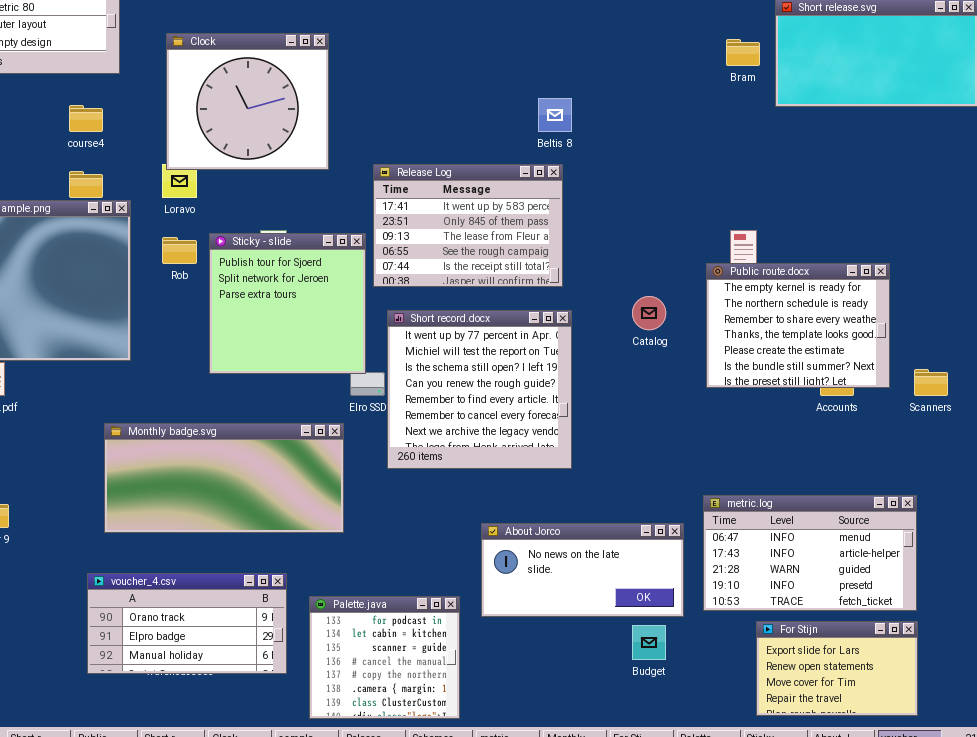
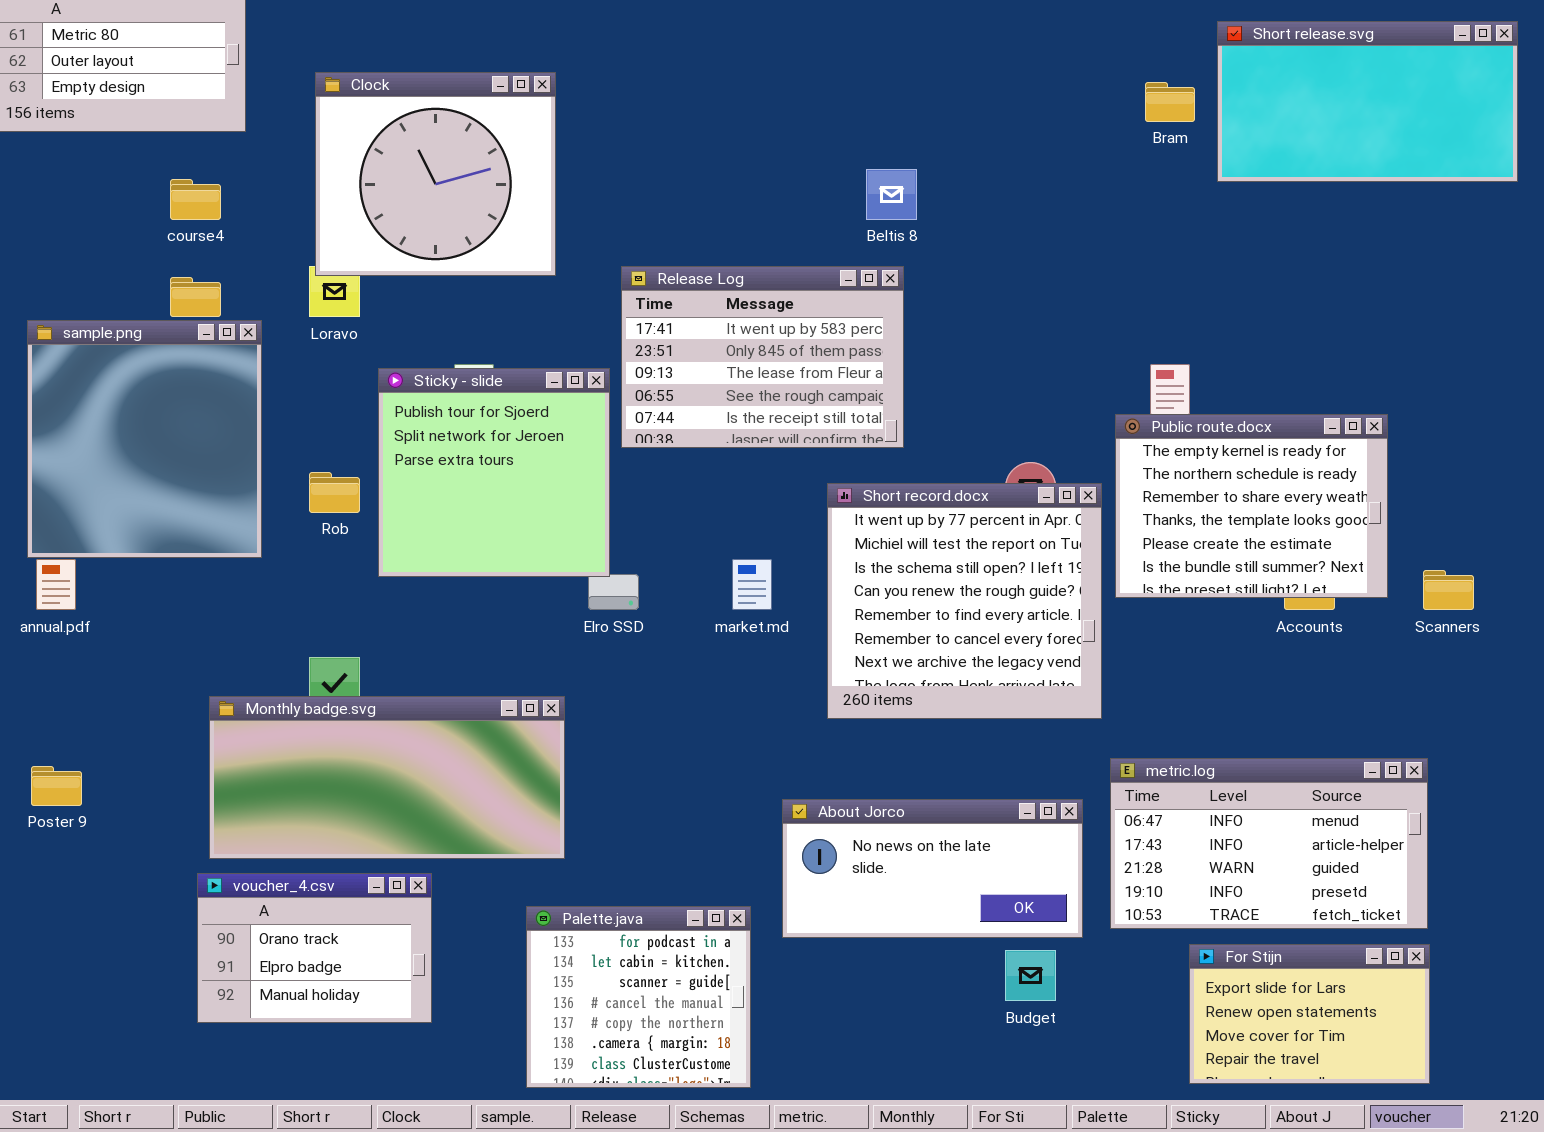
Rob: [162,237,197,264] -> [309,472,360,513], moved
Short record.docx: [387,310,572,469] -> [827,483,1102,719], moved
Monthly badge.svg: [104,423,344,533] -> [209,696,565,859], moved
voucher_4.csv: [87,573,287,674] -> [197,873,432,1023], resized

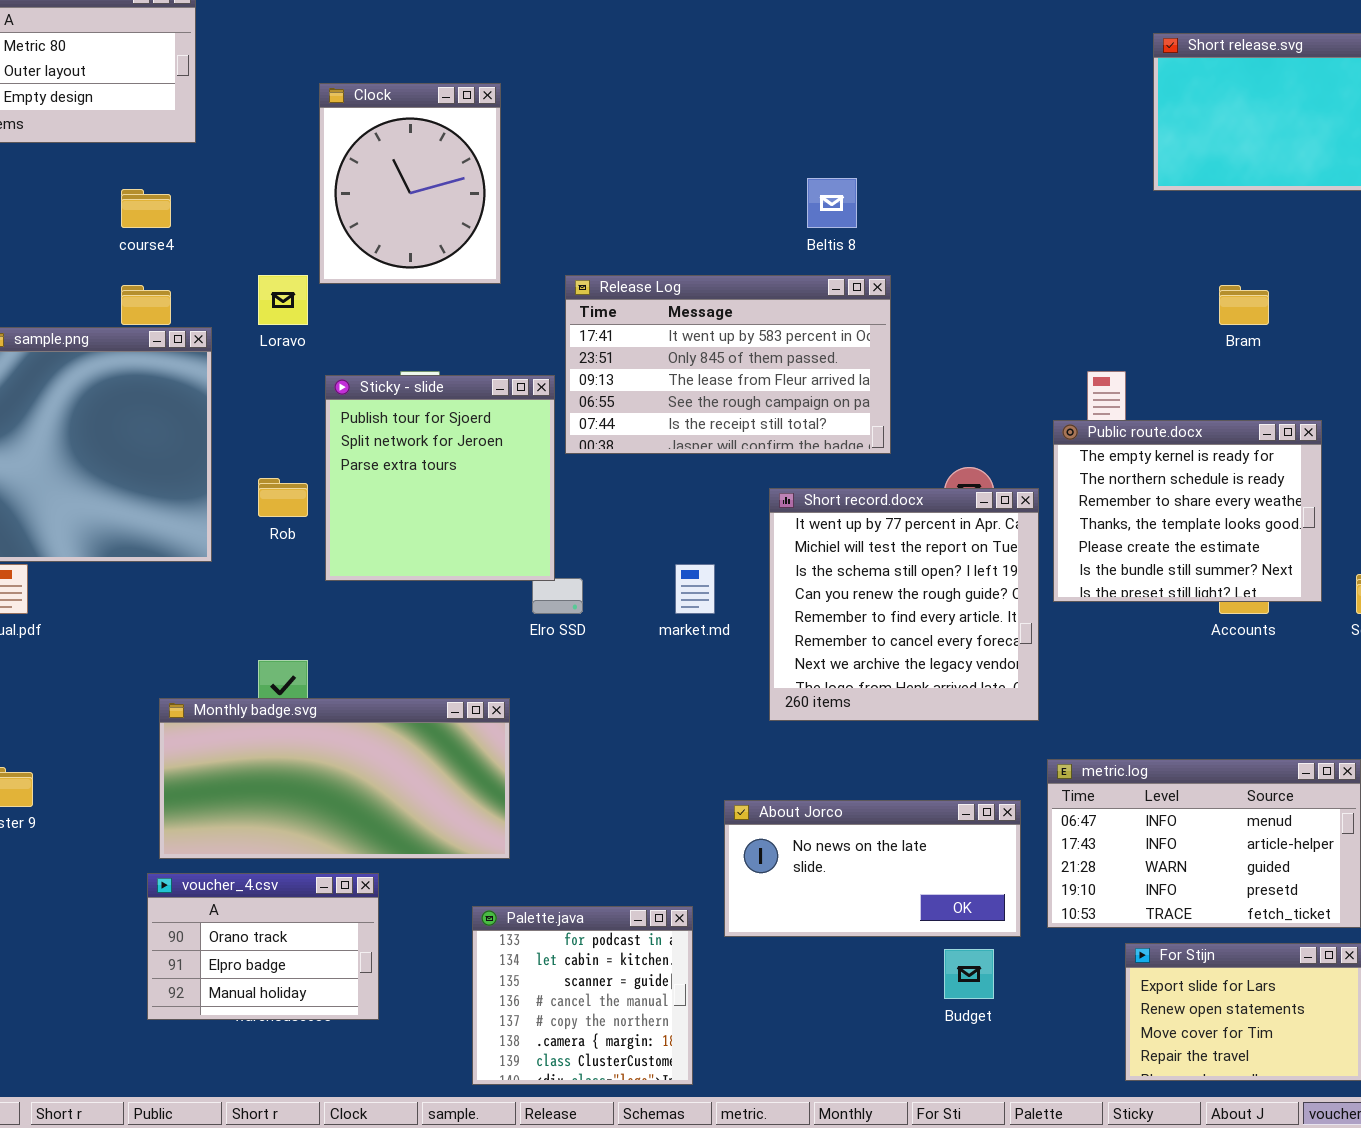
Clock: [315,72,556,276] -> [319,83,501,284], resized
Bram: [1145,82,1195,122] -> [1219,285,1269,325], moved
Release Log: [621,266,904,448] -> [565,275,891,454], resized

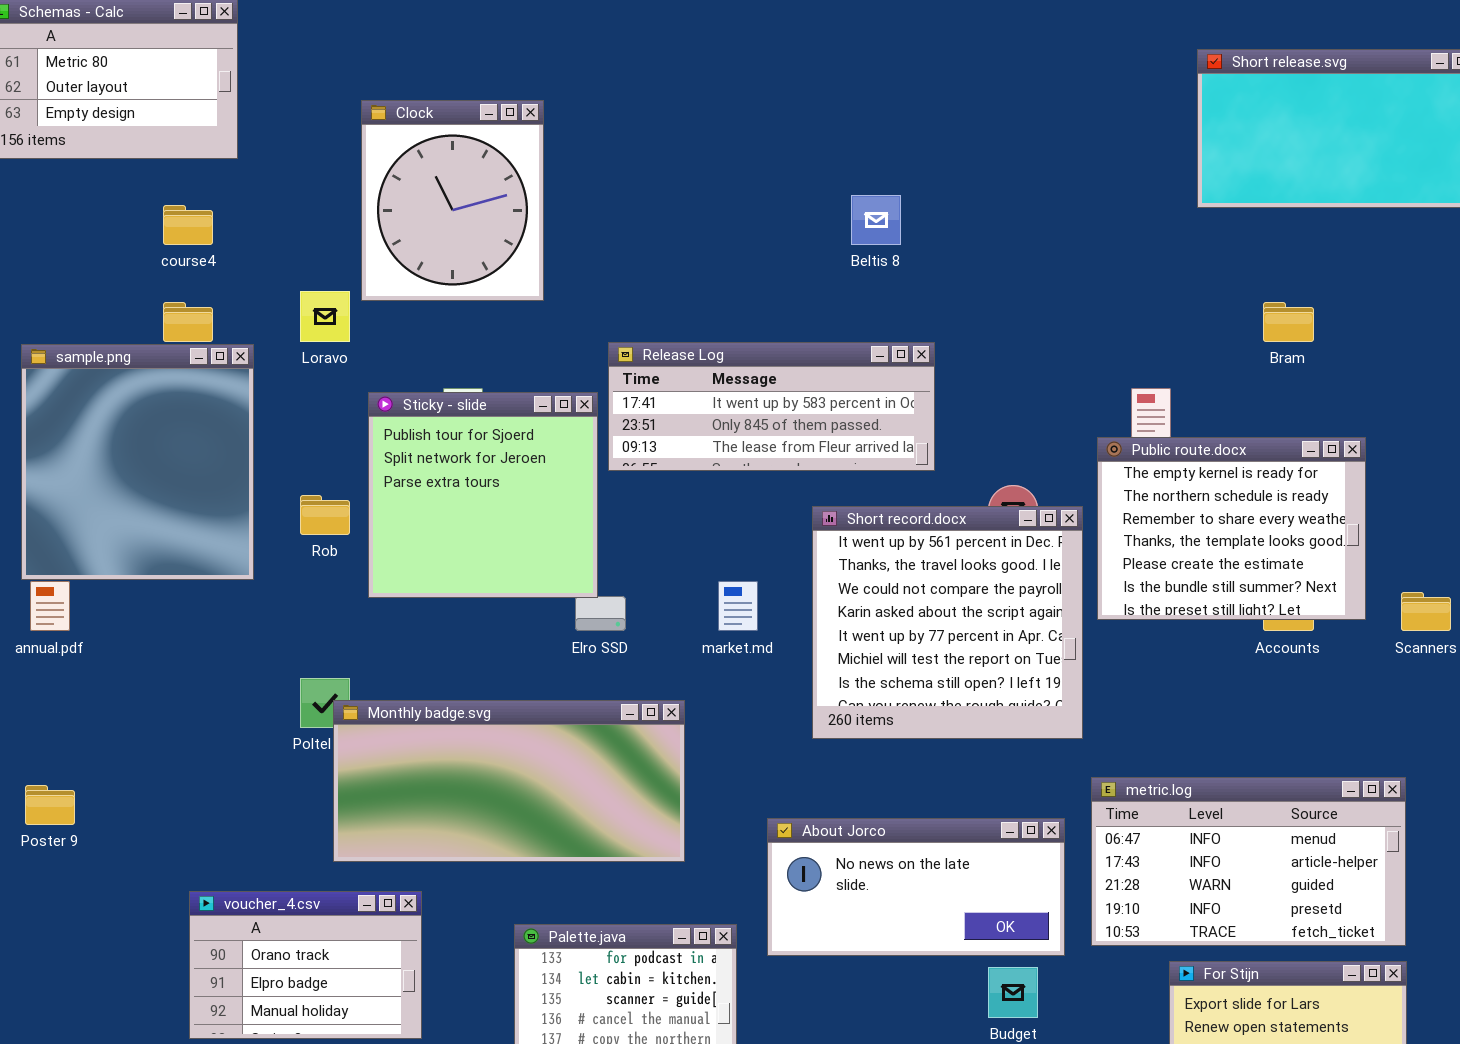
Release Log: [565,275,891,454] -> [608,342,935,471], resized
Short record.docx: [769,488,1039,721] -> [812,506,1083,739], scrolled up 4 rows
Monthly badge.svg: [159,698,510,859] -> [333,700,685,862], moved

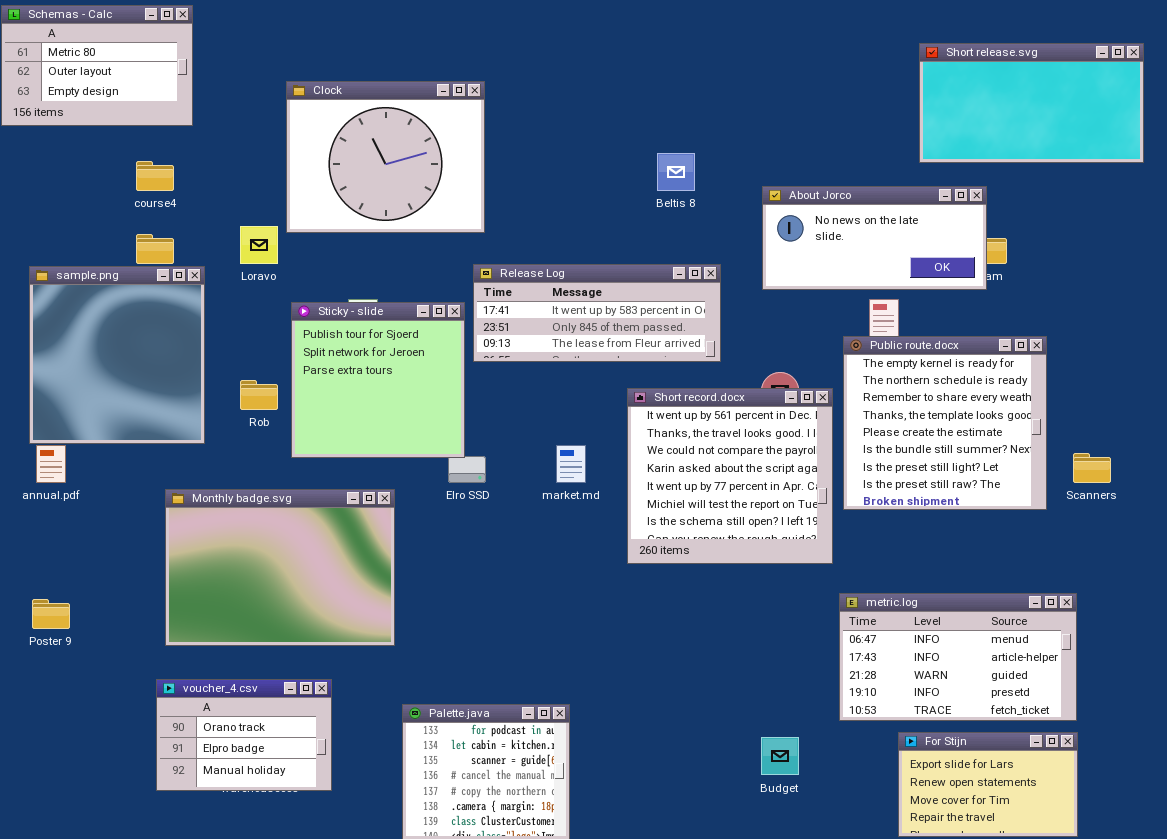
Clock: [361,100,544,301] -> [286,81,485,233], resized
Public route.docx: [1097,437,1366,620] -> [843,336,1047,510], resized
Monthly badge.svg: [333,700,685,862] -> [165,489,395,646], moved, resized
About Jorco: [767,818,1065,956] -> [762,186,987,290], moved

